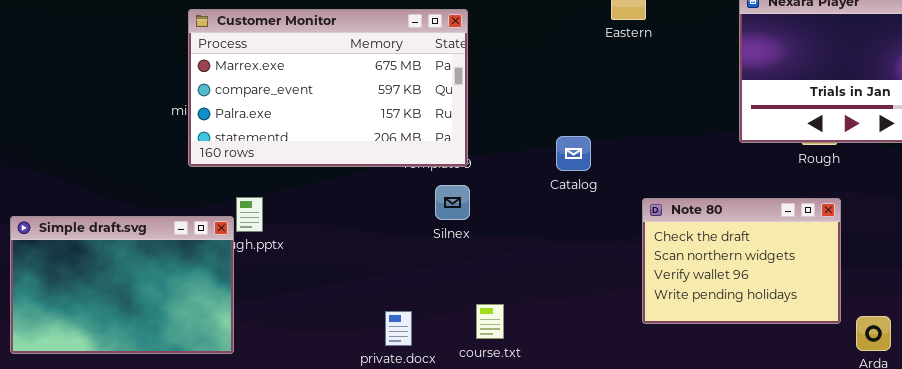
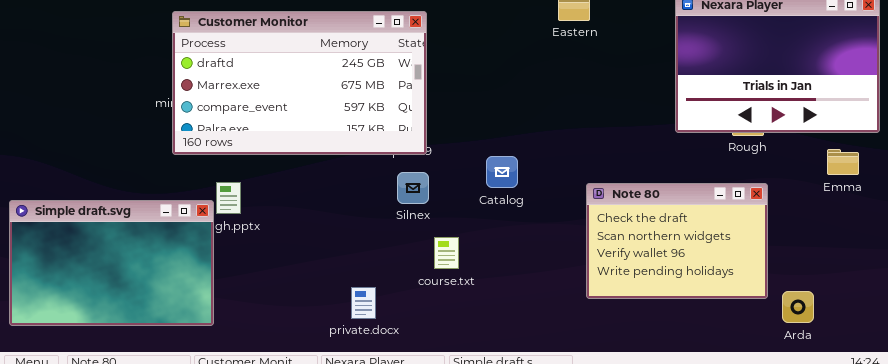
Customer Monitor: [188,9,468,167] -> [172,11,427,155], scrolled up 1 row
Catalog: [556,136,591,171] -> [486,156,518,188], moved
course.txt: [476,304,504,339] -> [434,237,459,269], moved

